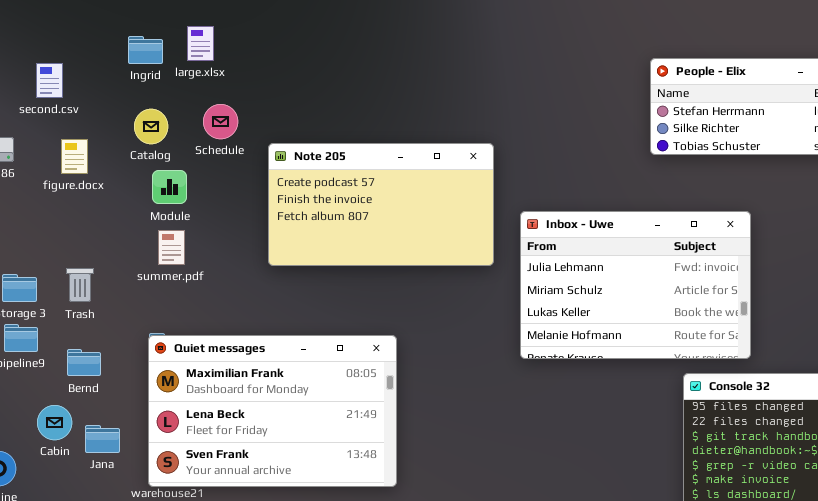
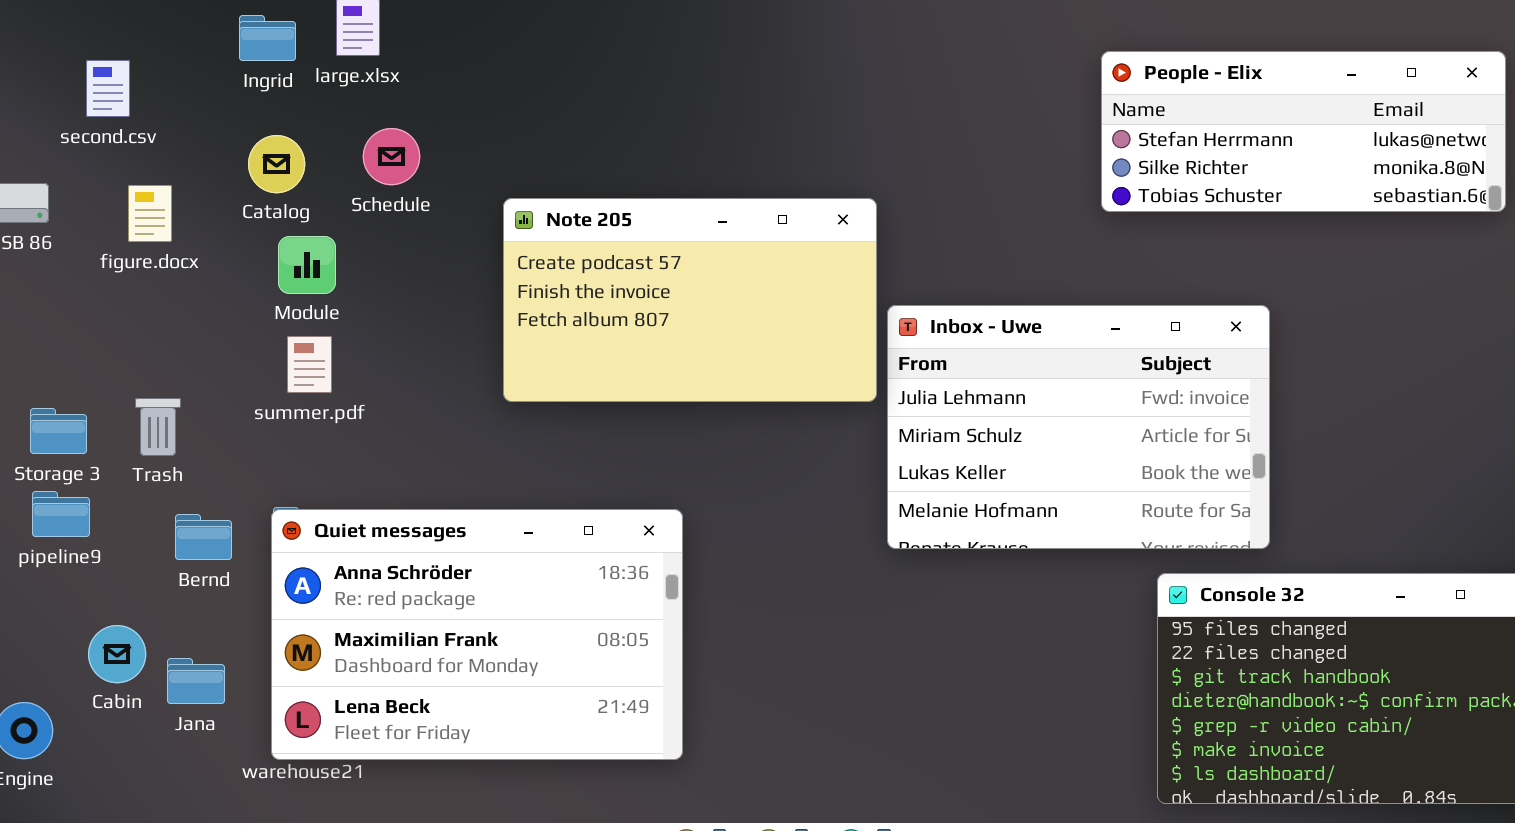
Note 205: [268,143,494,266] -> [503,198,877,402], moved
Quiet messages: [148,335,397,487] -> [271,509,683,760], scrolled up 1 row
Bernd: [67,349,101,376] -> [175,514,232,560], moved

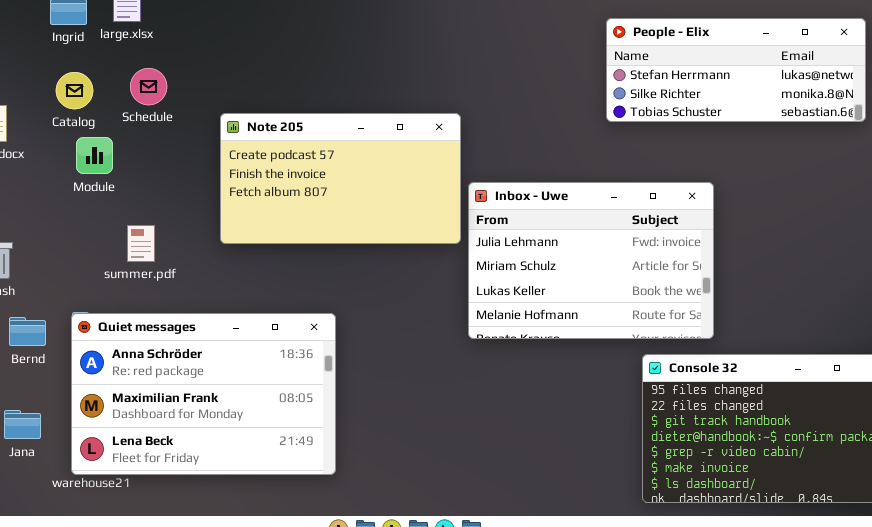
summer.pdf: [287,336,332,393] -> [127,225,155,262], moved

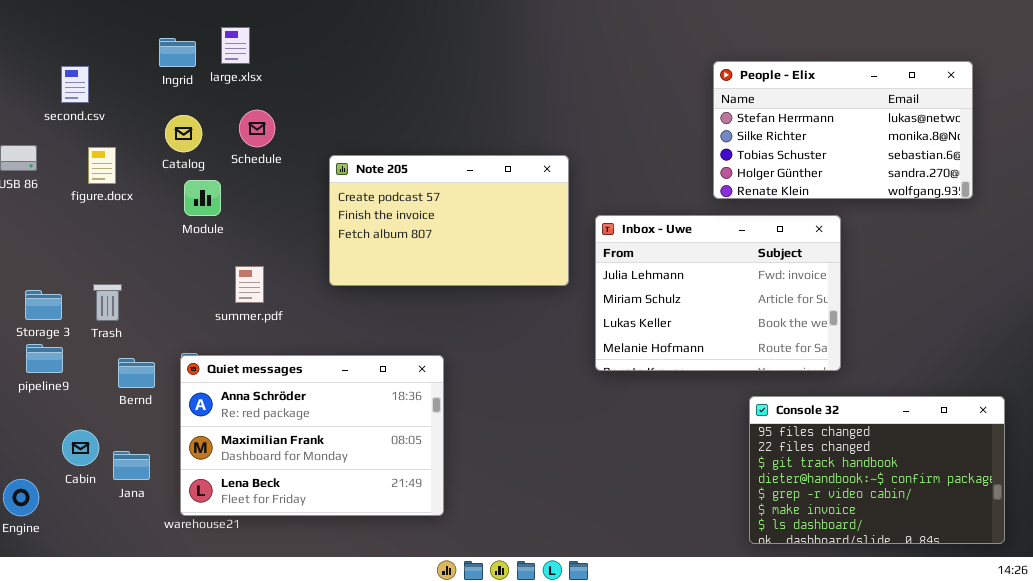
People - Elix: [606,18,866,122] -> [713,61,973,199], resized
Inbox - Uwe: [468,182,714,339] -> [595,215,841,371], moved

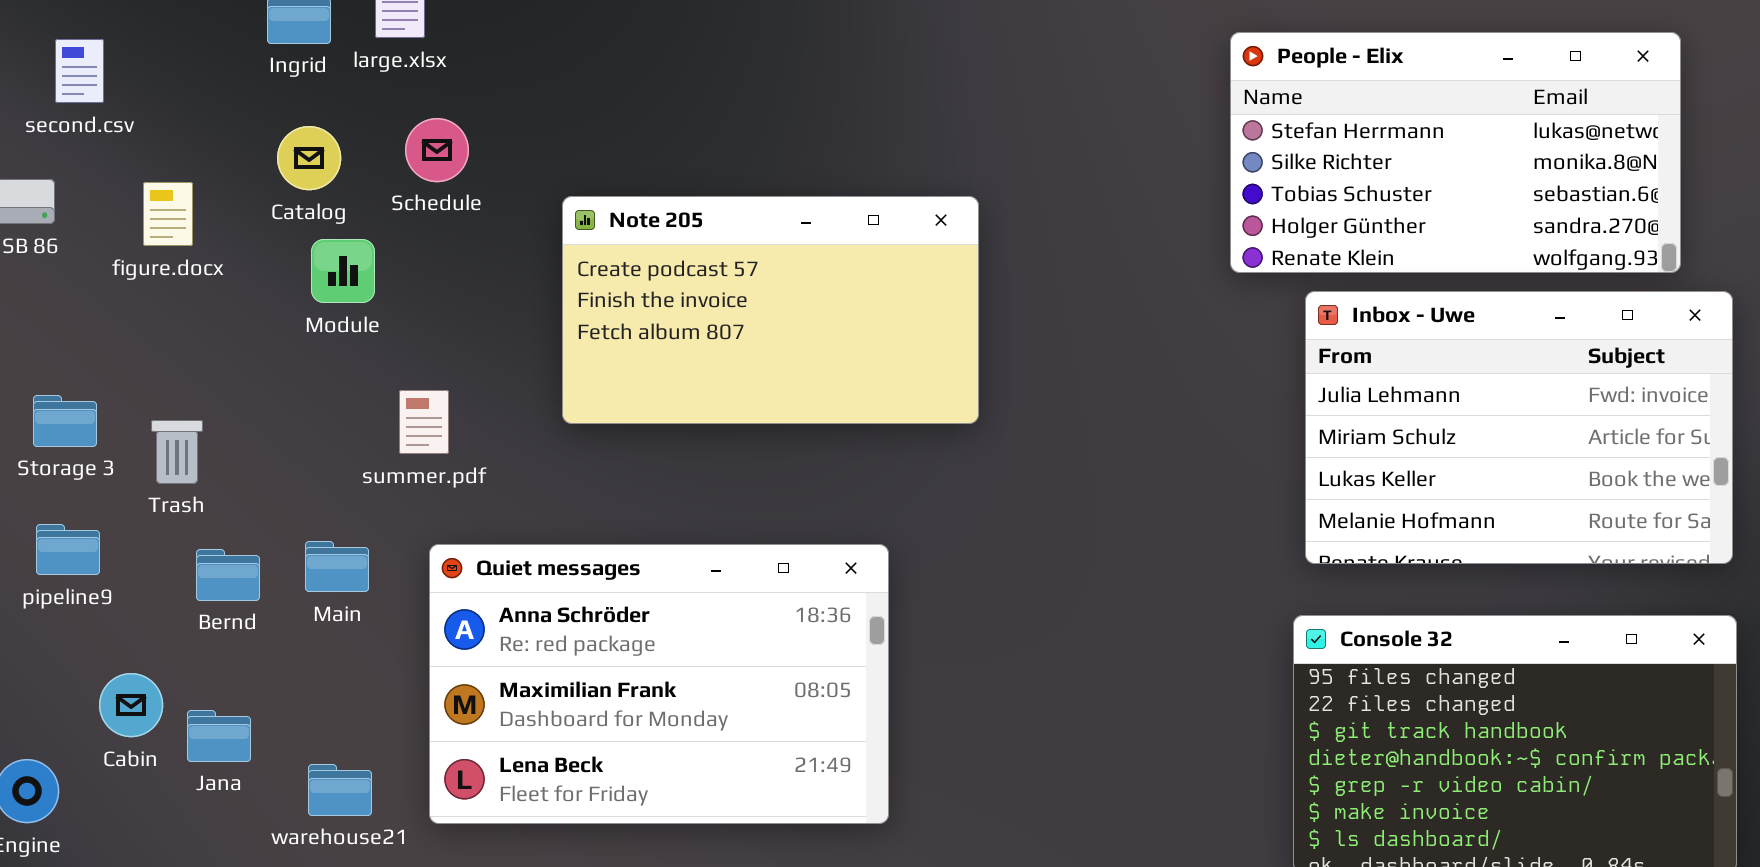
second.csv: [61,66,89,103] -> [55,39,104,103], moved
Inbox - Uwe: [595,215,841,371] -> [1305,291,1733,564], moved
Storage 3: [25,290,62,320] -> [33,395,97,447], moved
Quiet messages: [180,355,444,516] -> [429,544,889,824], moved

